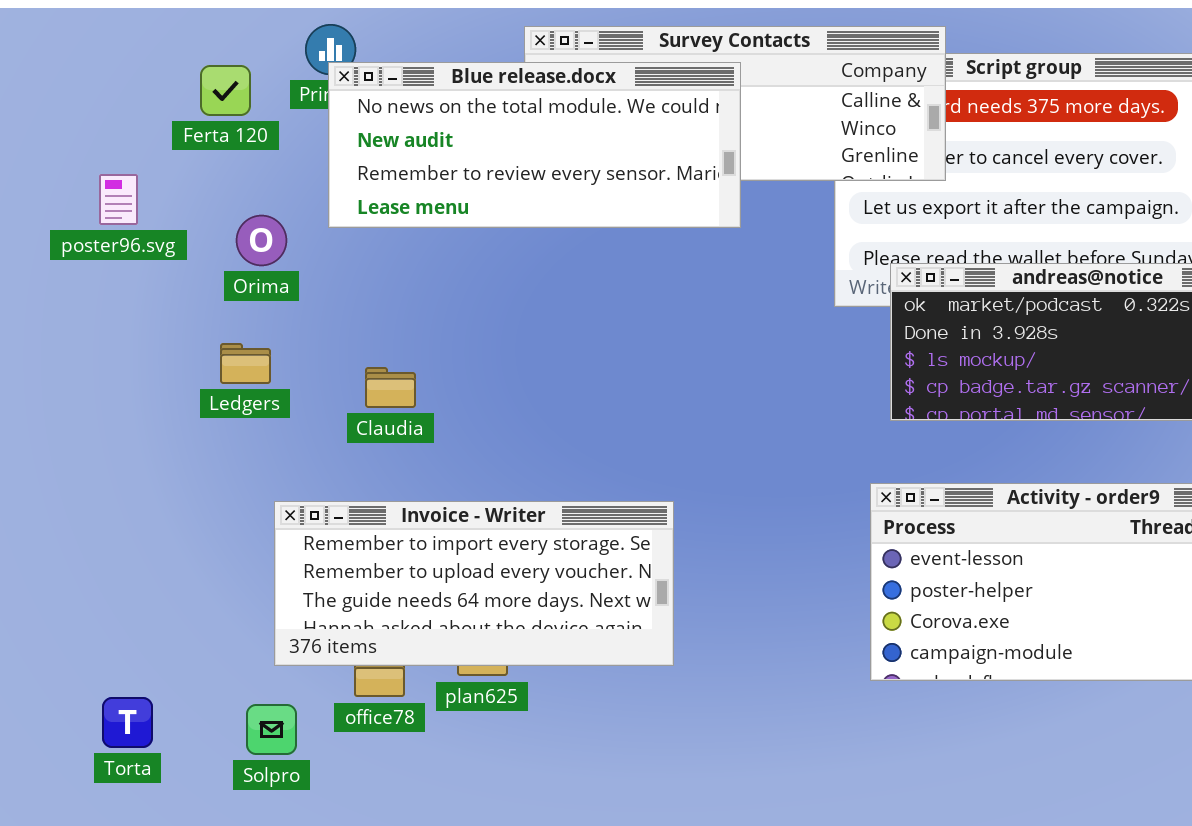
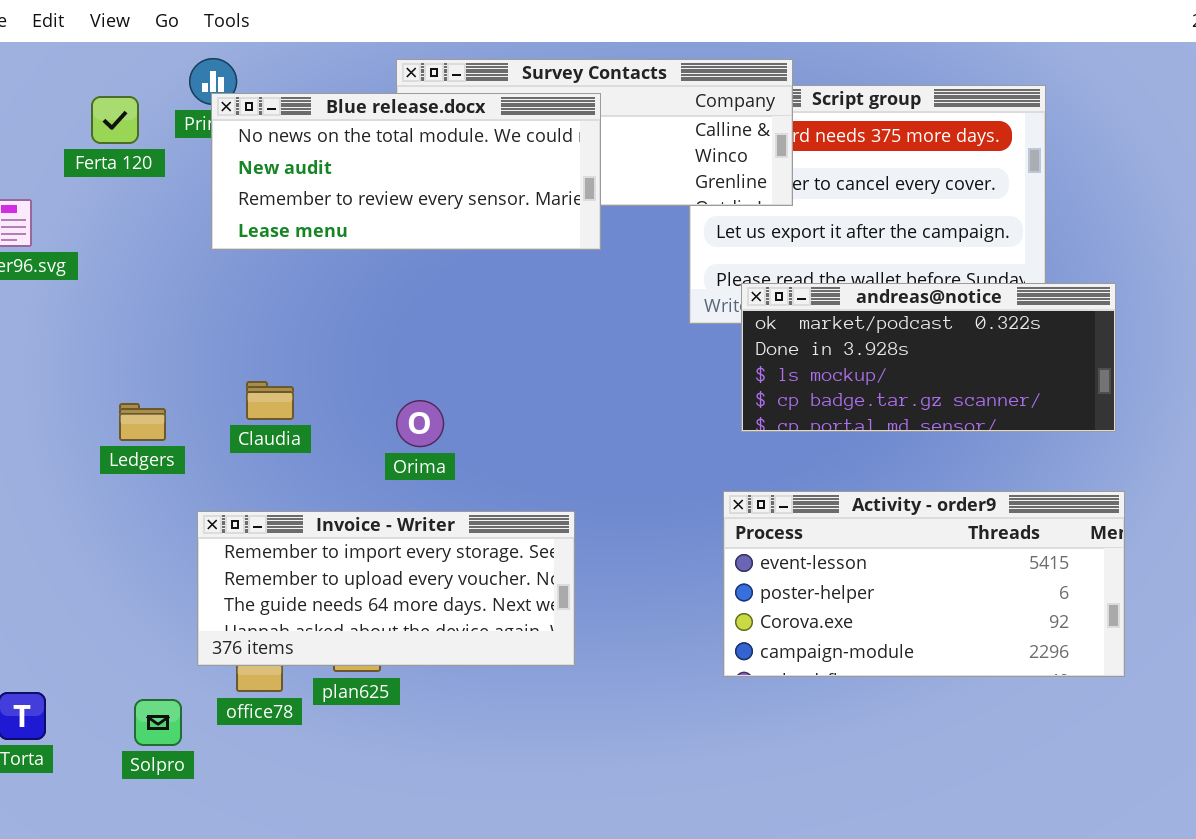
Orima: [236,215,287,266] -> [396,400,444,447], moved
Ledgers: [220,343,271,384] -> [119,403,166,441], moved
Invoice - Writer: [274,501,674,666] -> [197,511,575,666], moved

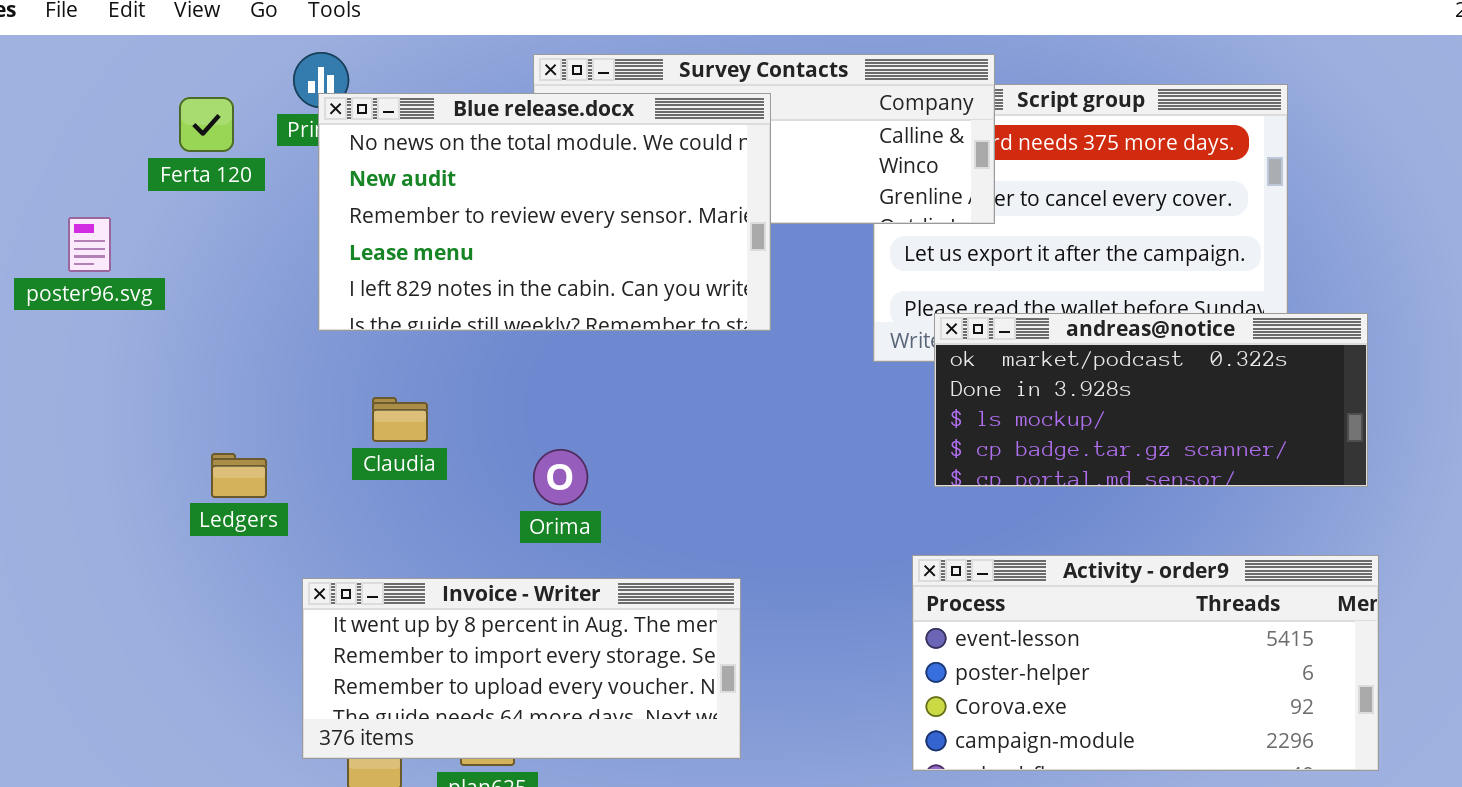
Blue release.docx: [211,93,601,250] -> [318,93,771,331], resized
Claudia: [246,381,294,420] -> [372,397,428,442], moved
Invoice - Writer: [197,511,575,666] -> [302,578,741,759], scrolled up 1 row

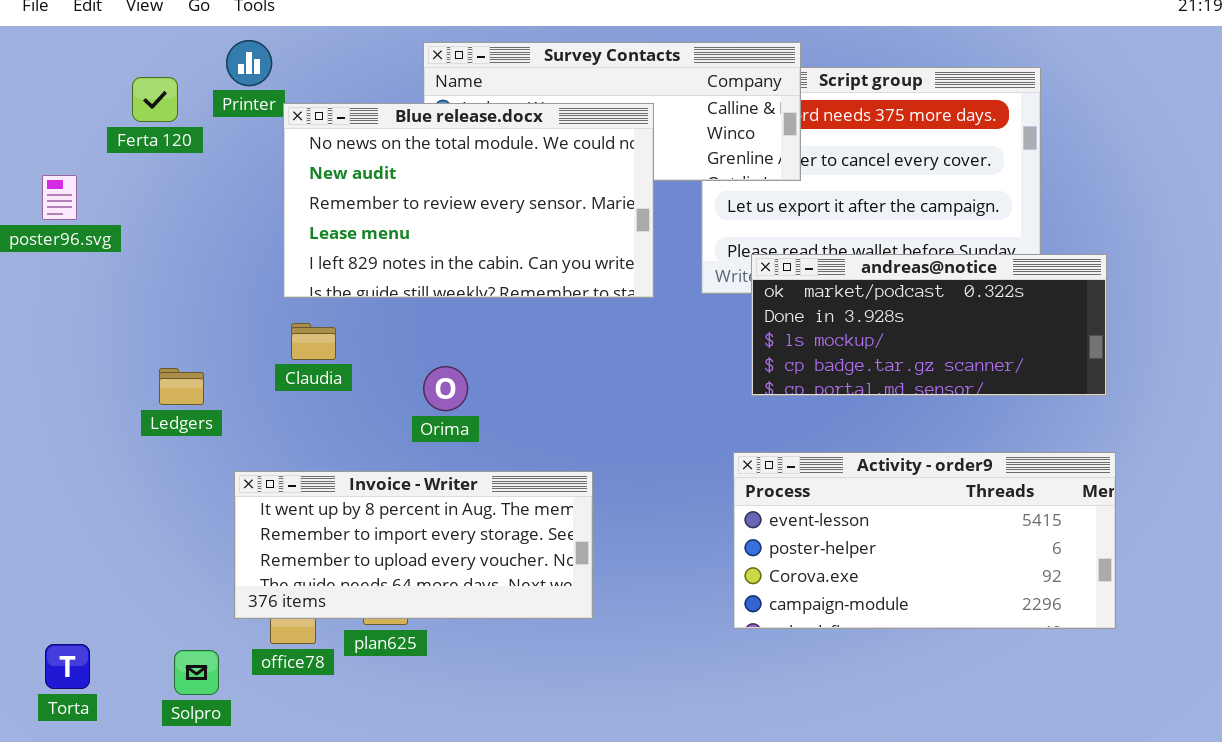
Blue release.docx: [318,93,771,331] -> [283,103,654,298], moved

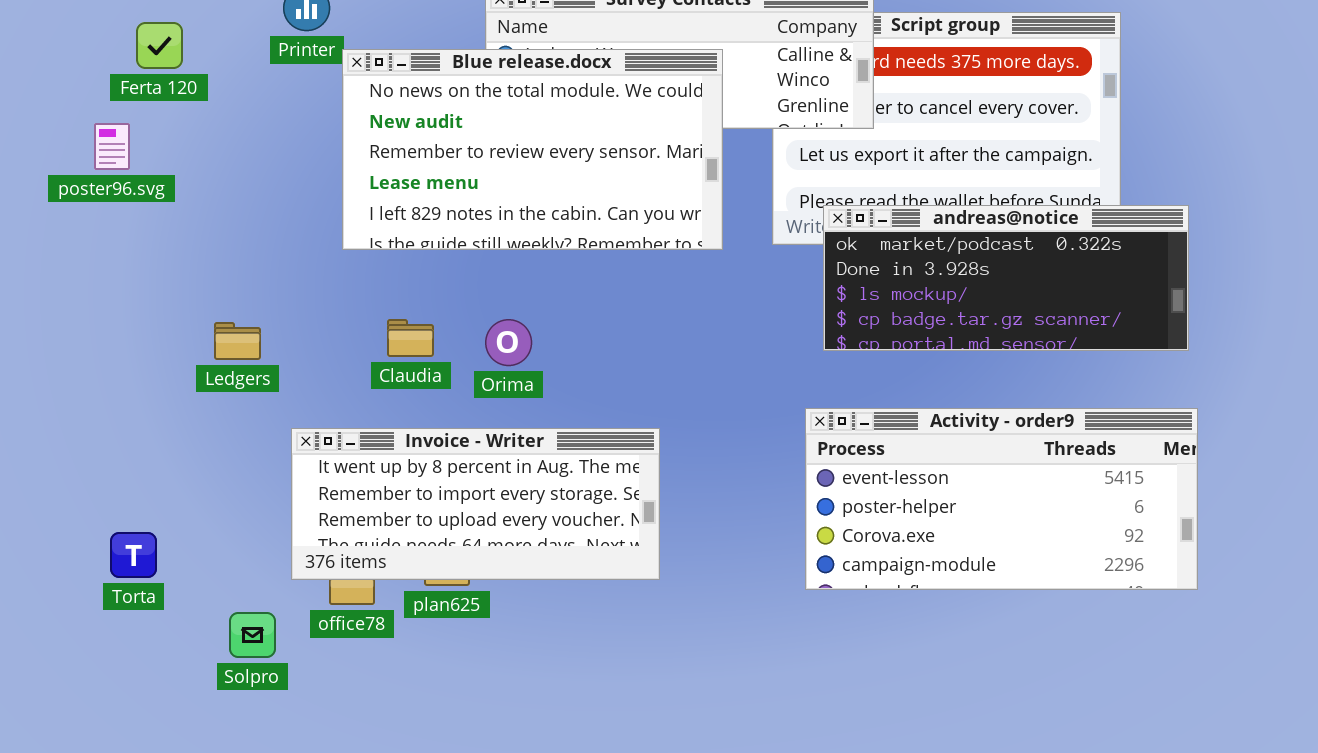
Ferta 120: [132,77,178,122] -> [136,22,183,69], moved
Claudia: [291,323,336,360] -> [387,319,434,357], moved
Torta: [45,644,90,689] -> [110,532,157,578], moved

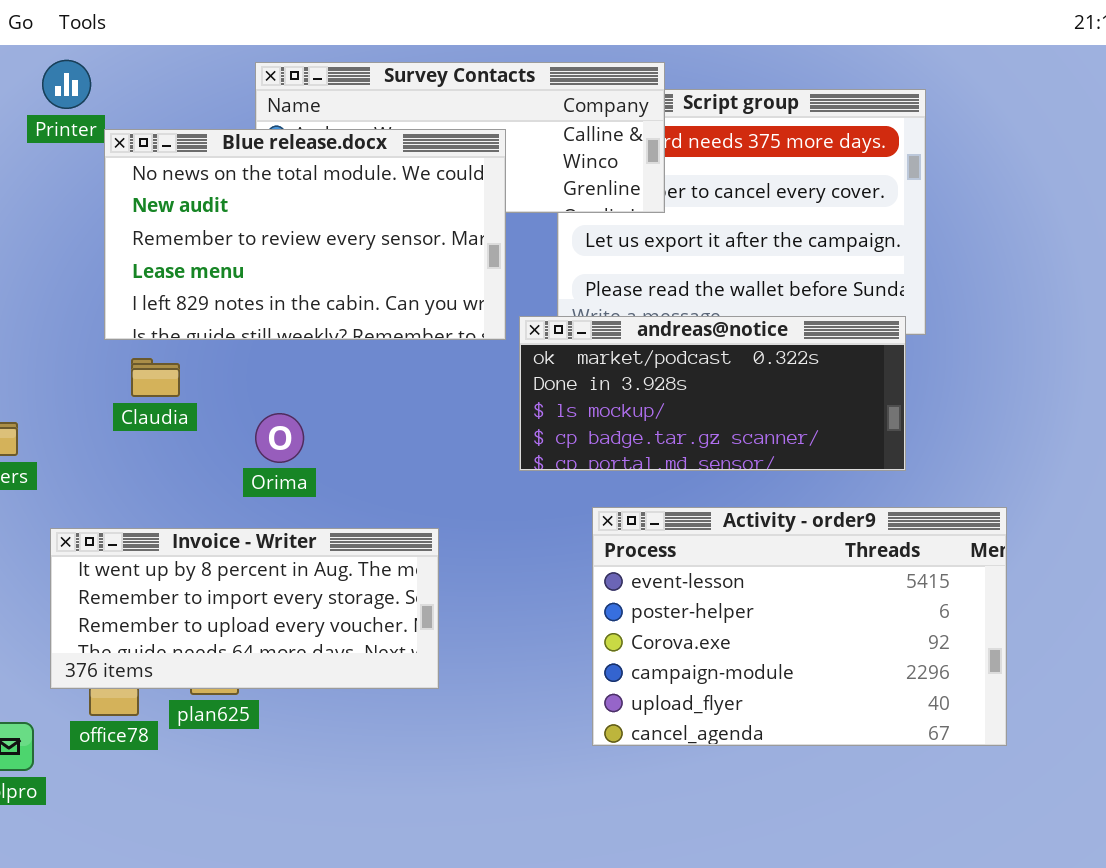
andreas@notice: [823,205,1189,351] -> [519,316,906,471], moved
Claudia: [387,319,434,357] -> [131,358,180,397], moved
Activity - order9: [805,408,1198,590] -> [592,507,1007,746], resized

